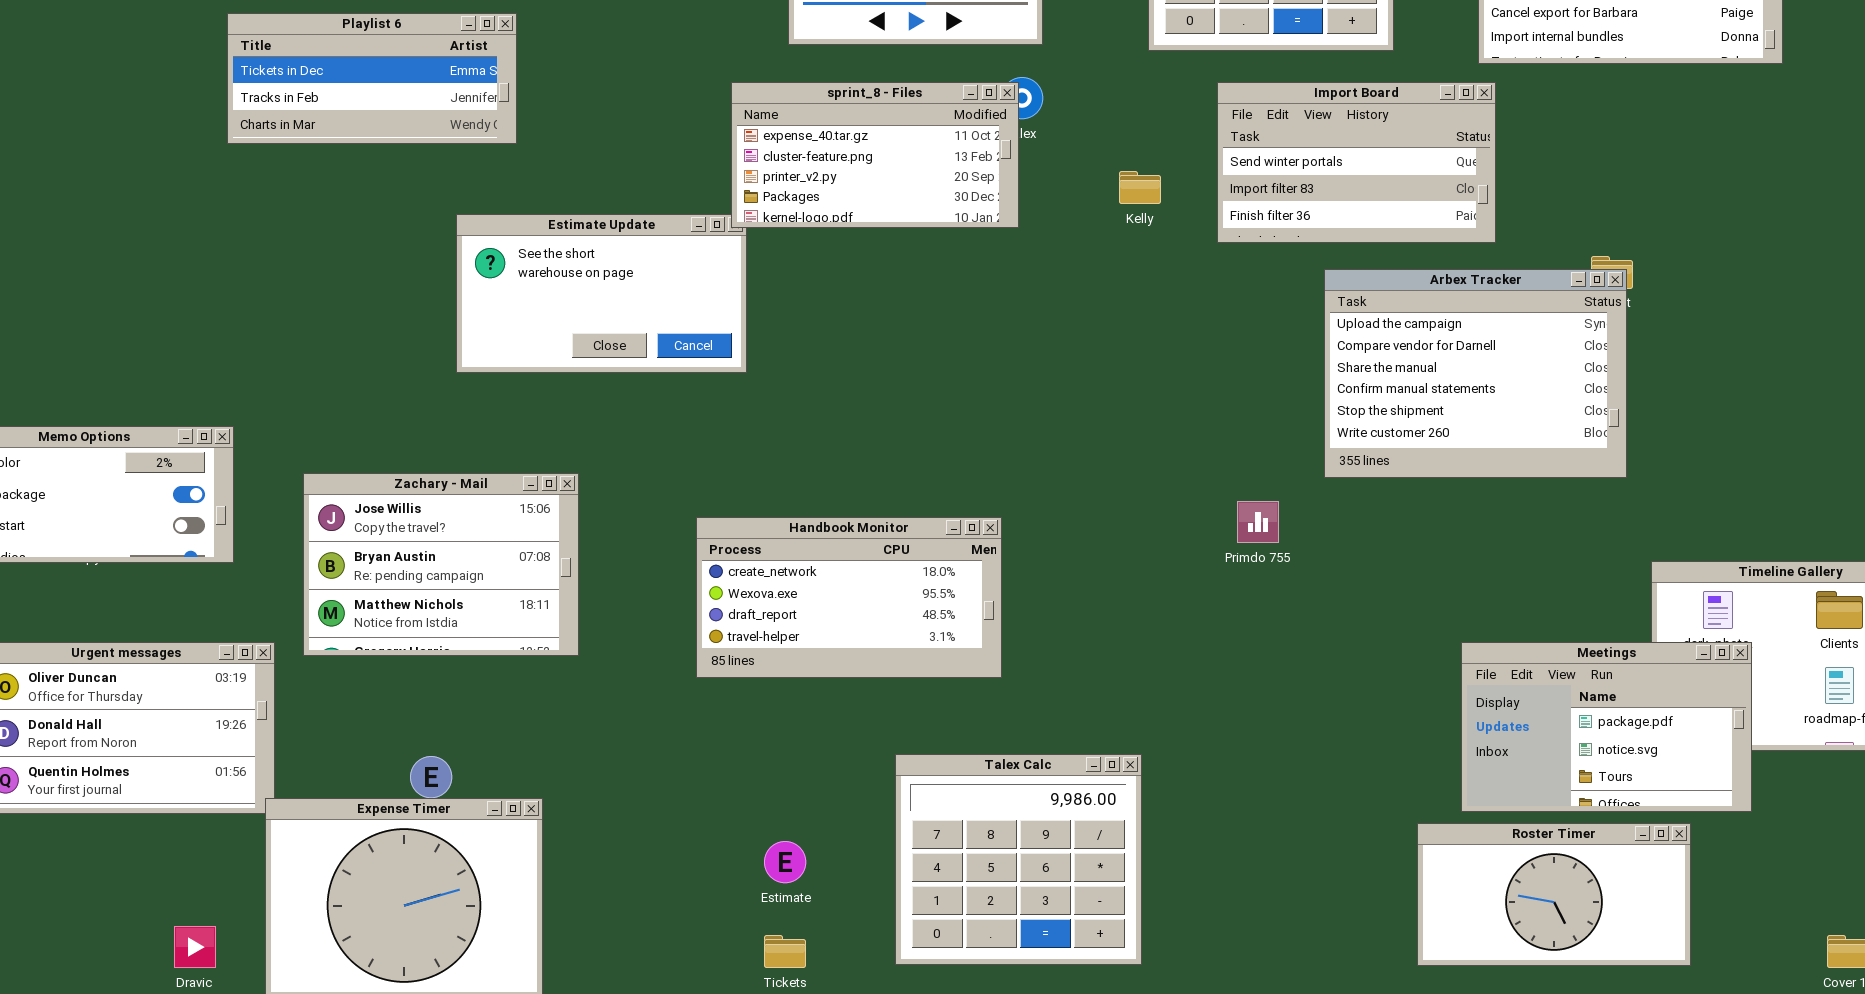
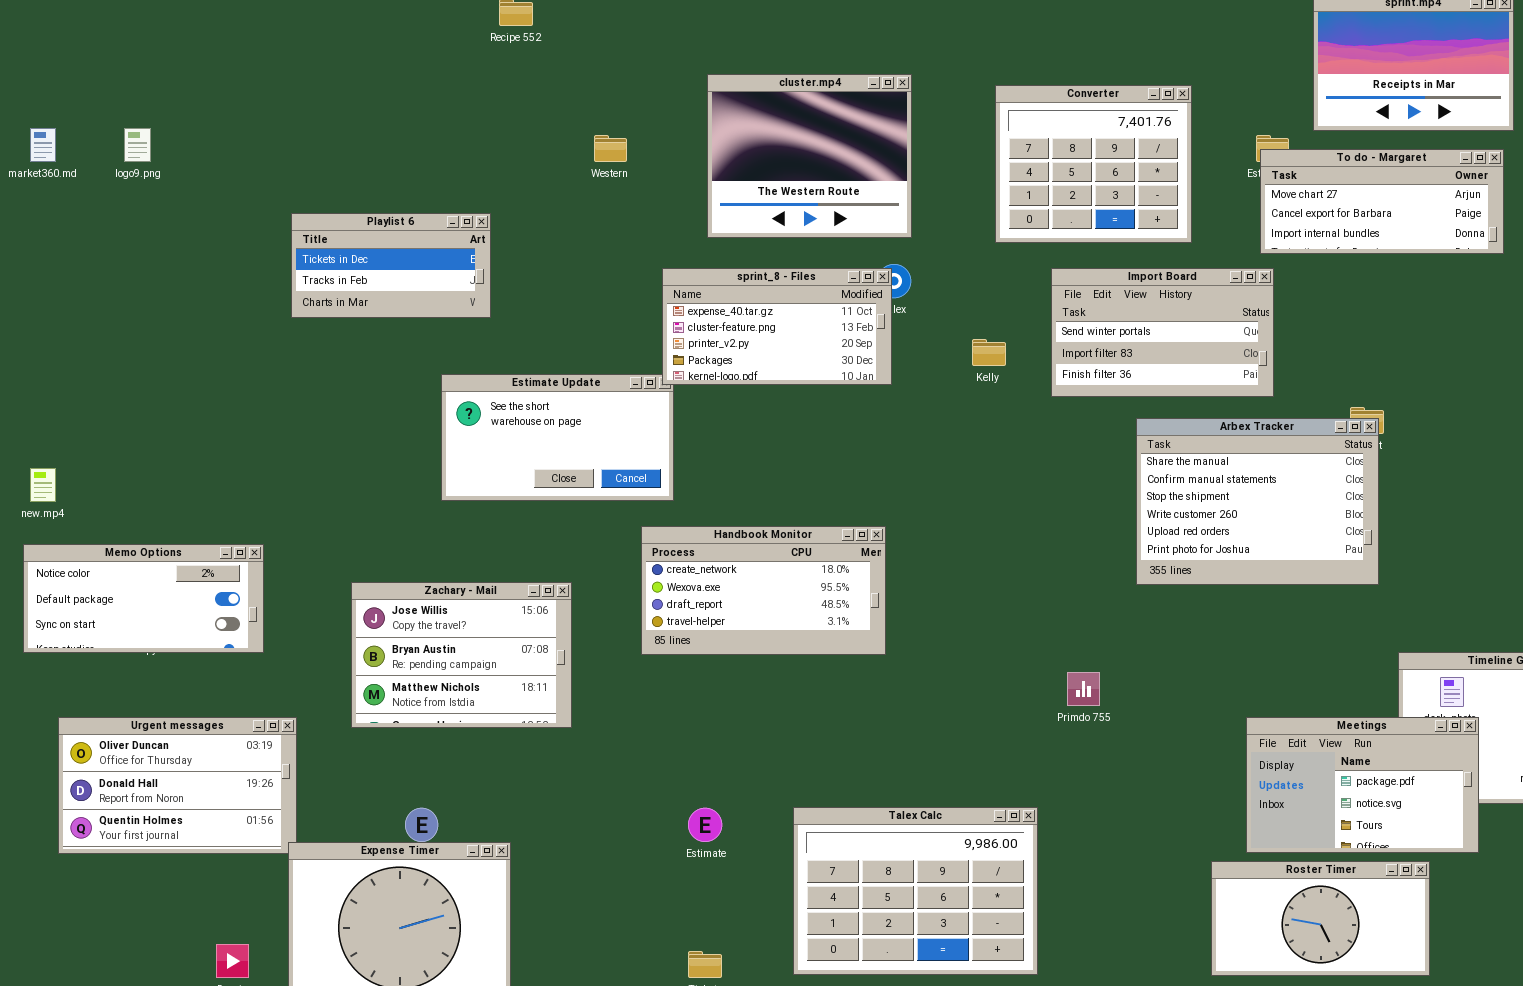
Playlist 6: [227,13,517,144] -> [291,213,491,318], resized
Arbex Tracker: [1324,269,1627,478] -> [1136,418,1379,585], scrolled down 2 rows
Zachary - Mail: [303,473,579,656] -> [351,582,572,728], moved
Primdo 755: [1237,501,1279,543] -> [1067,672,1100,706], moved
Handbook Monitor: [696,517,1002,678] -> [641,526,886,655], moved
Talex Calc: [895,754,1142,965] -> [793,807,1038,975], resized
Estimate: [764,841,806,883] -> [688,808,722,842], moved

